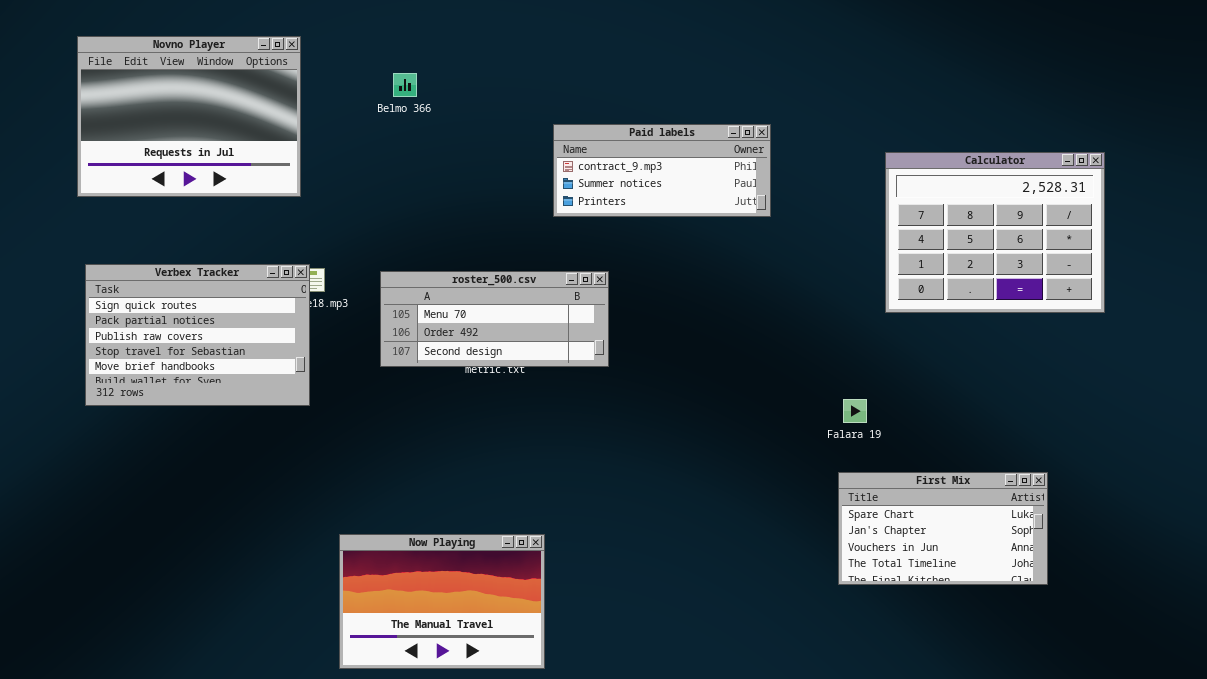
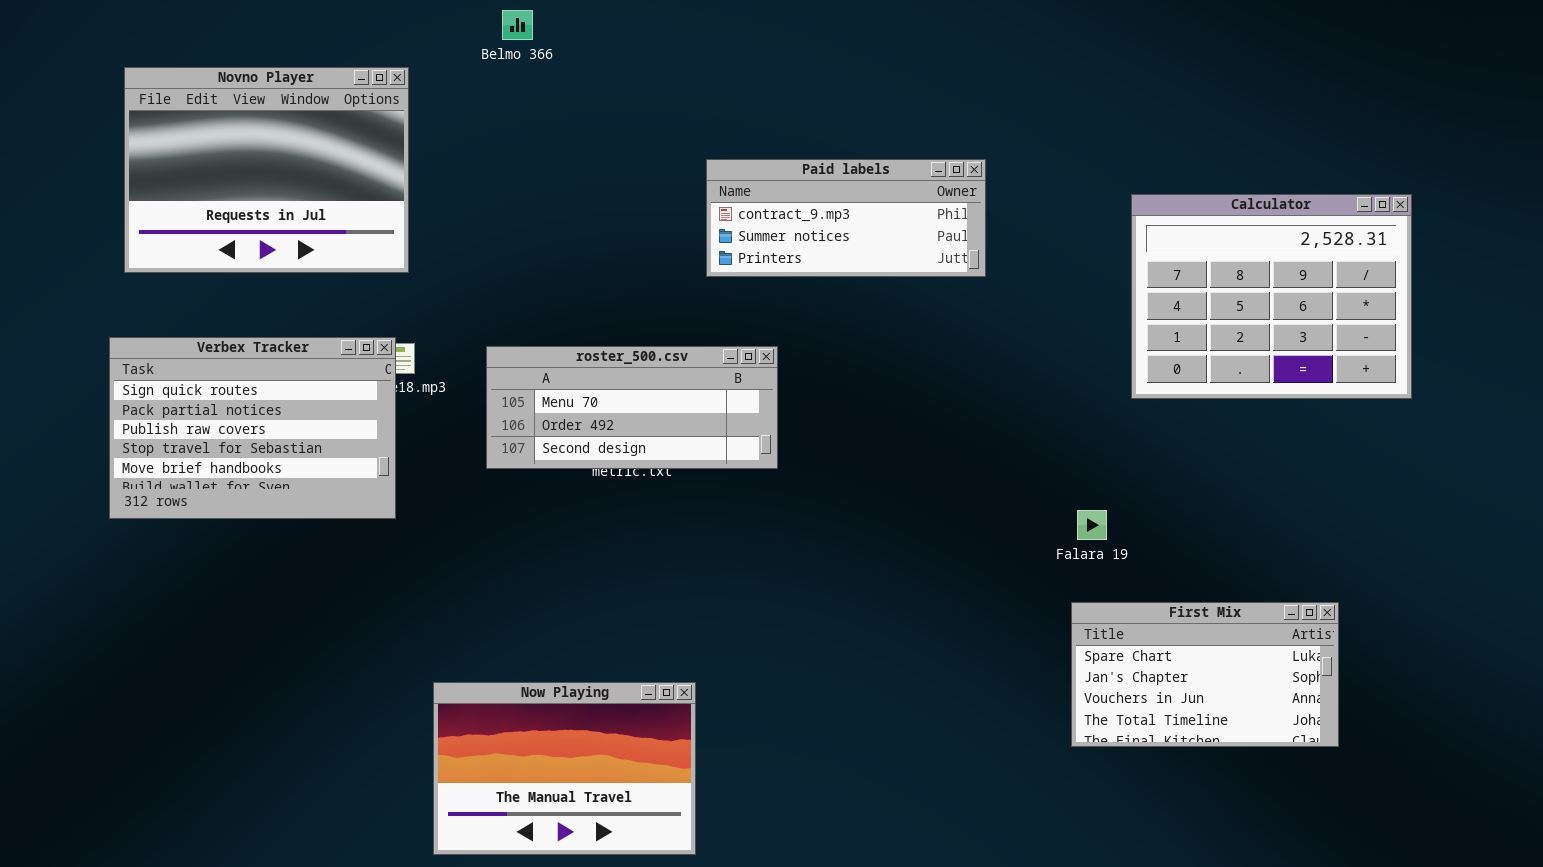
Novno Player: [77,36,301,197] -> [124,67,409,273], moved
Belmo 366: [393,73,417,97] -> [502,10,533,40], moved

